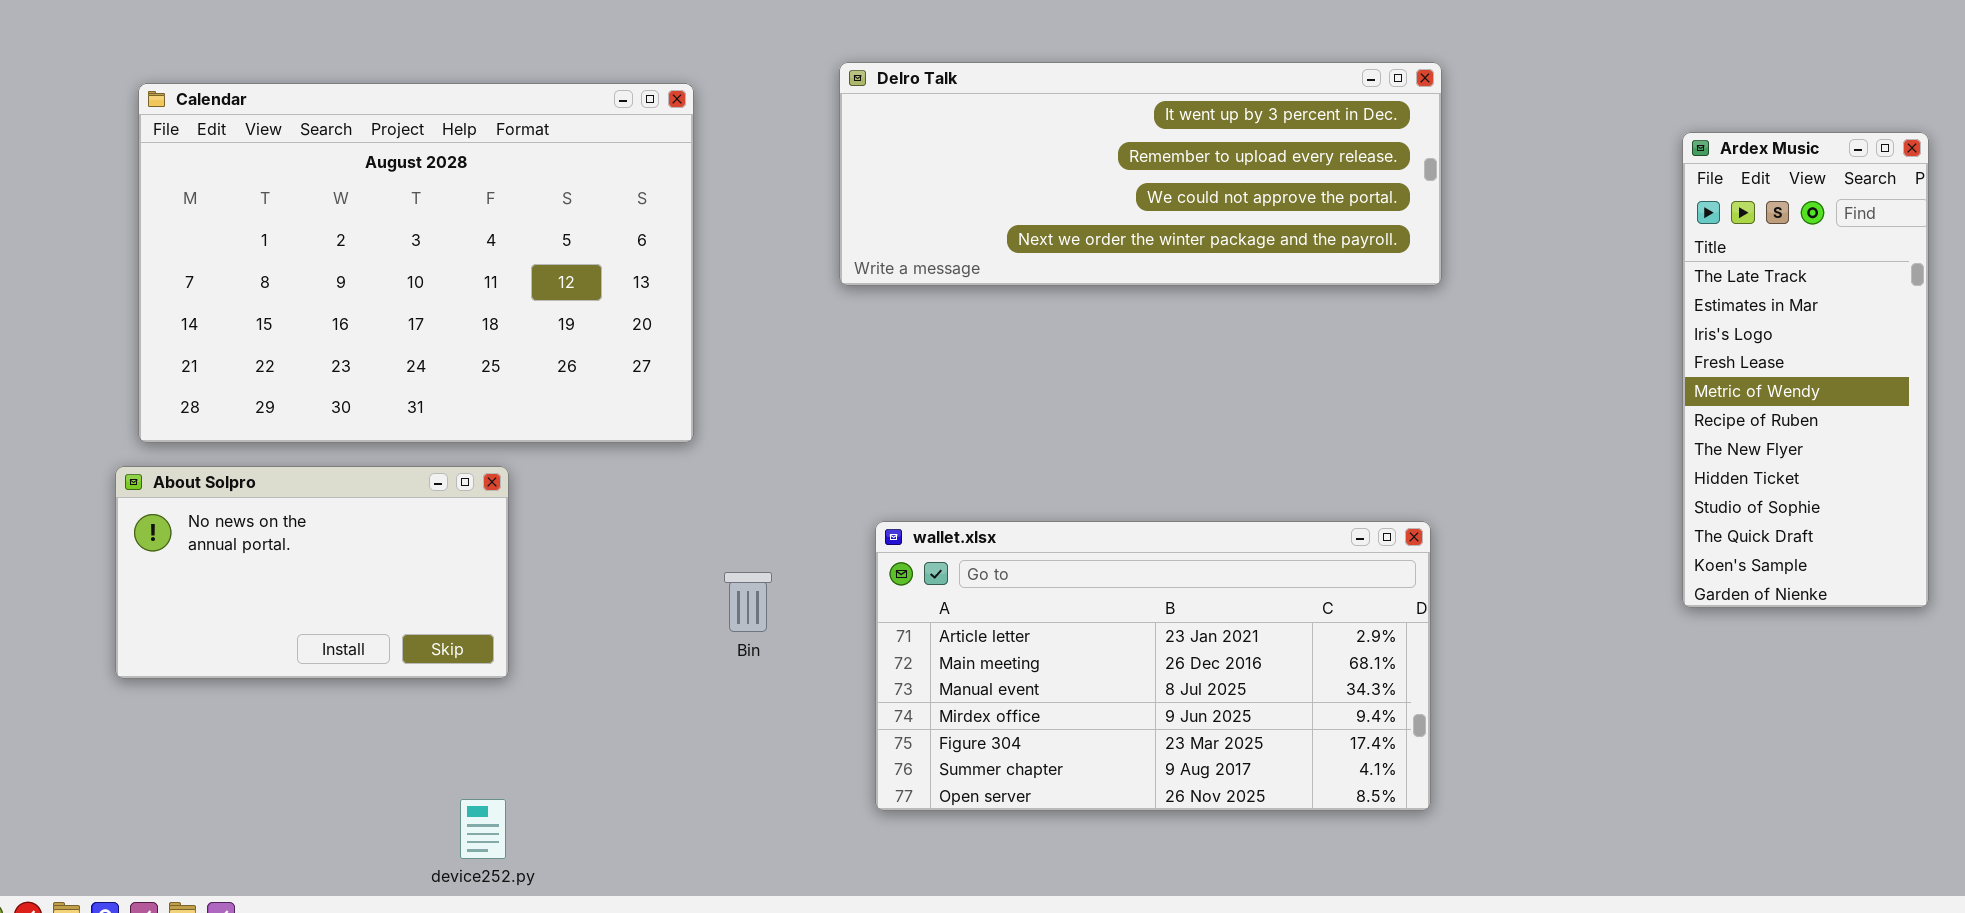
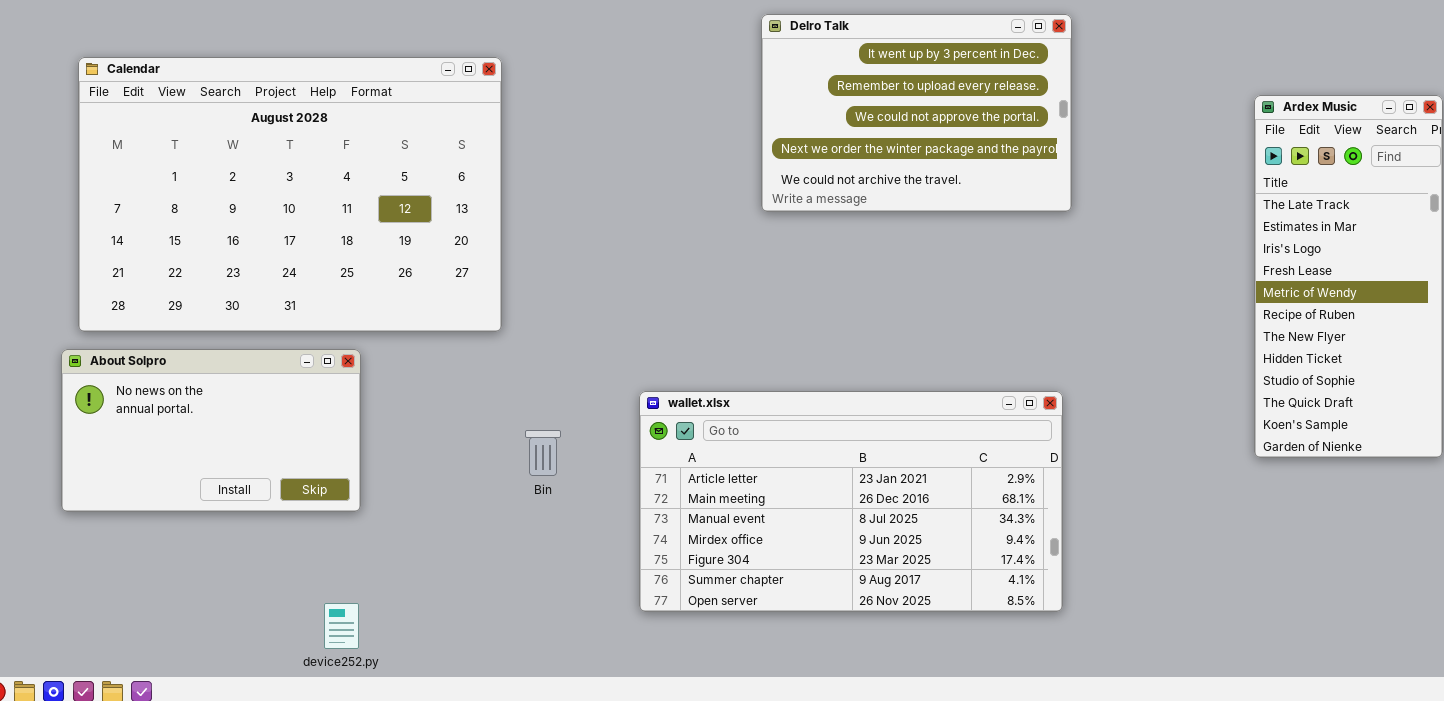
Delro Talk: [839,62,1442,286] -> [761,14,1072,212], resized

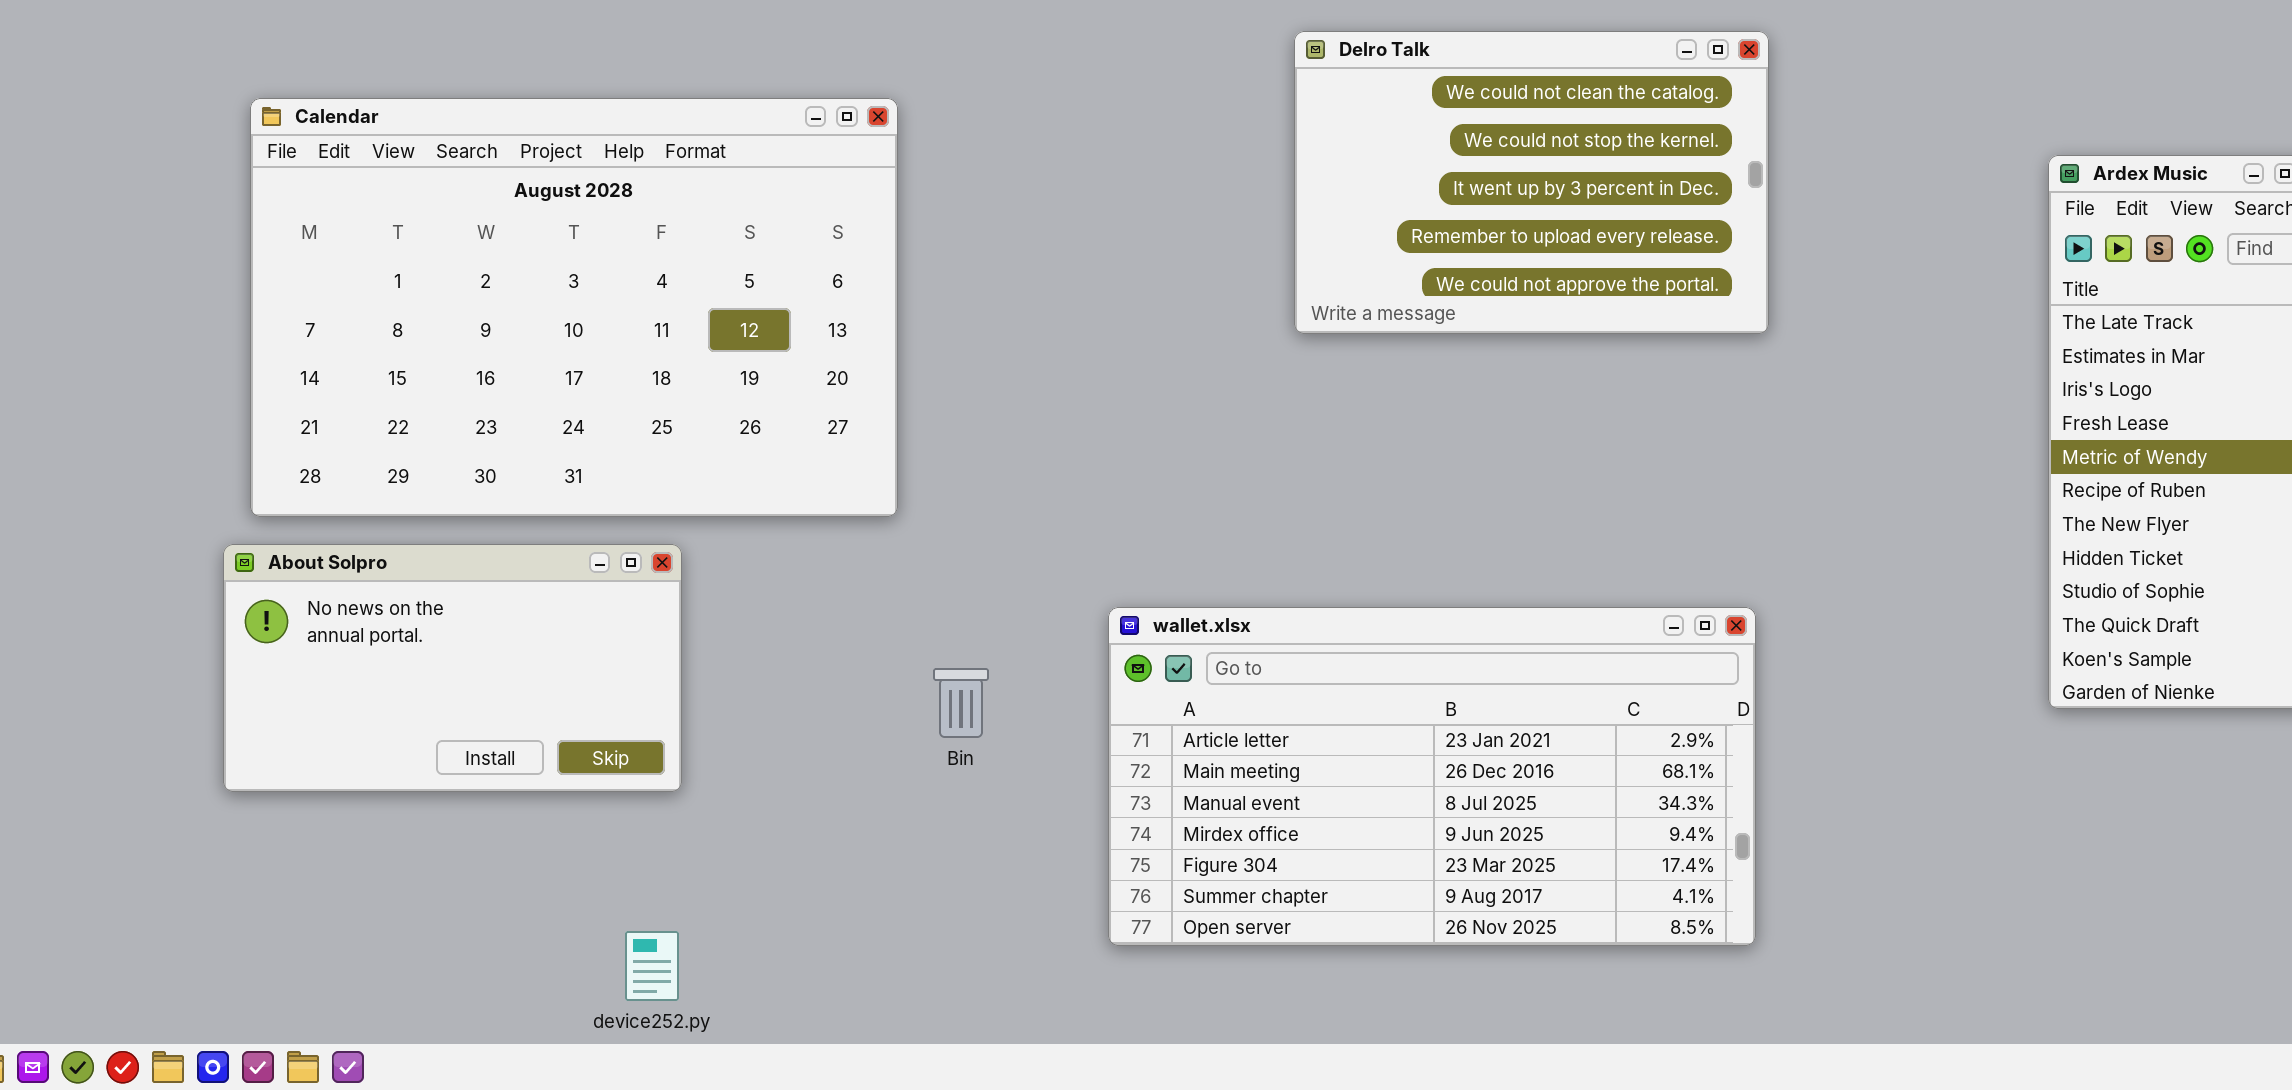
Delro Talk: [761,14,1072,212] -> [1294,31,1769,334], scrolled up 2 rows

